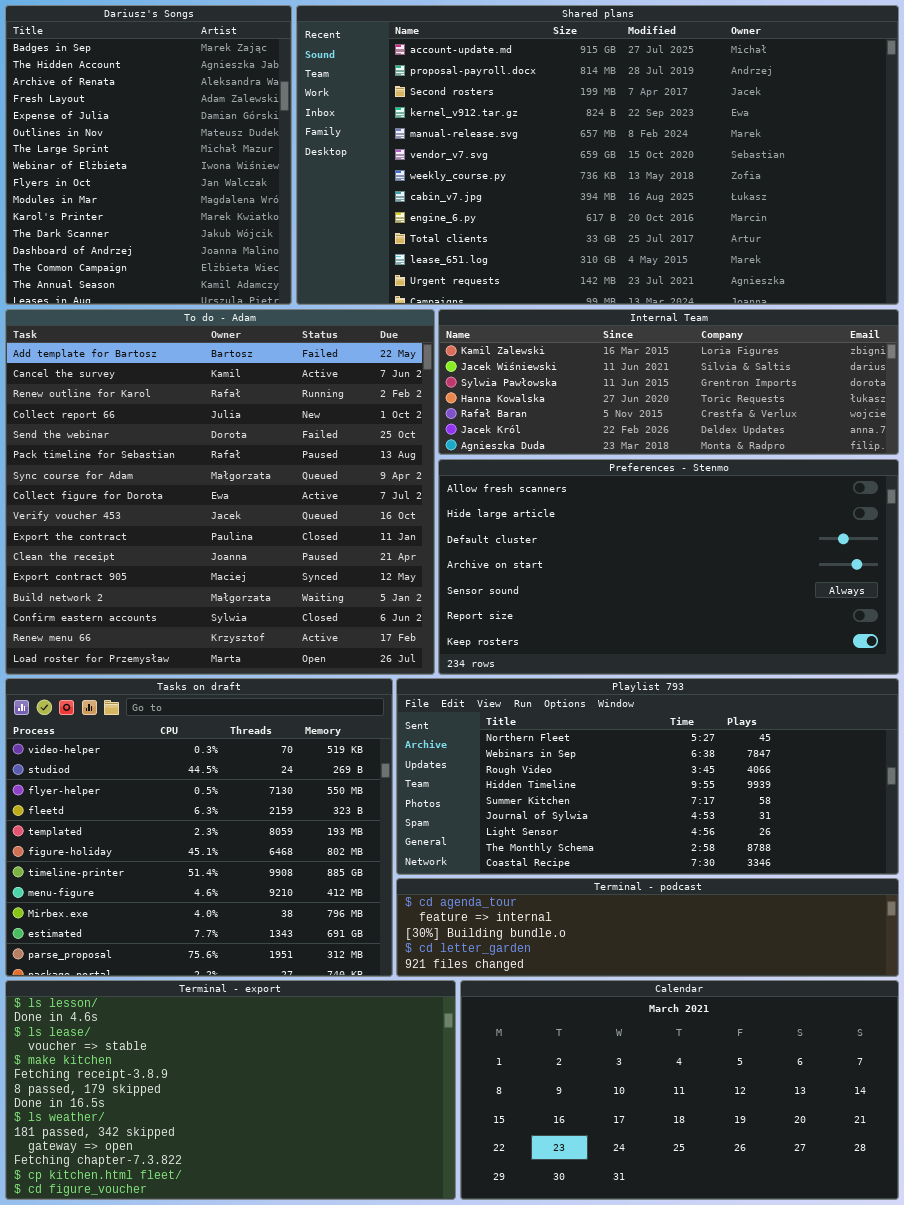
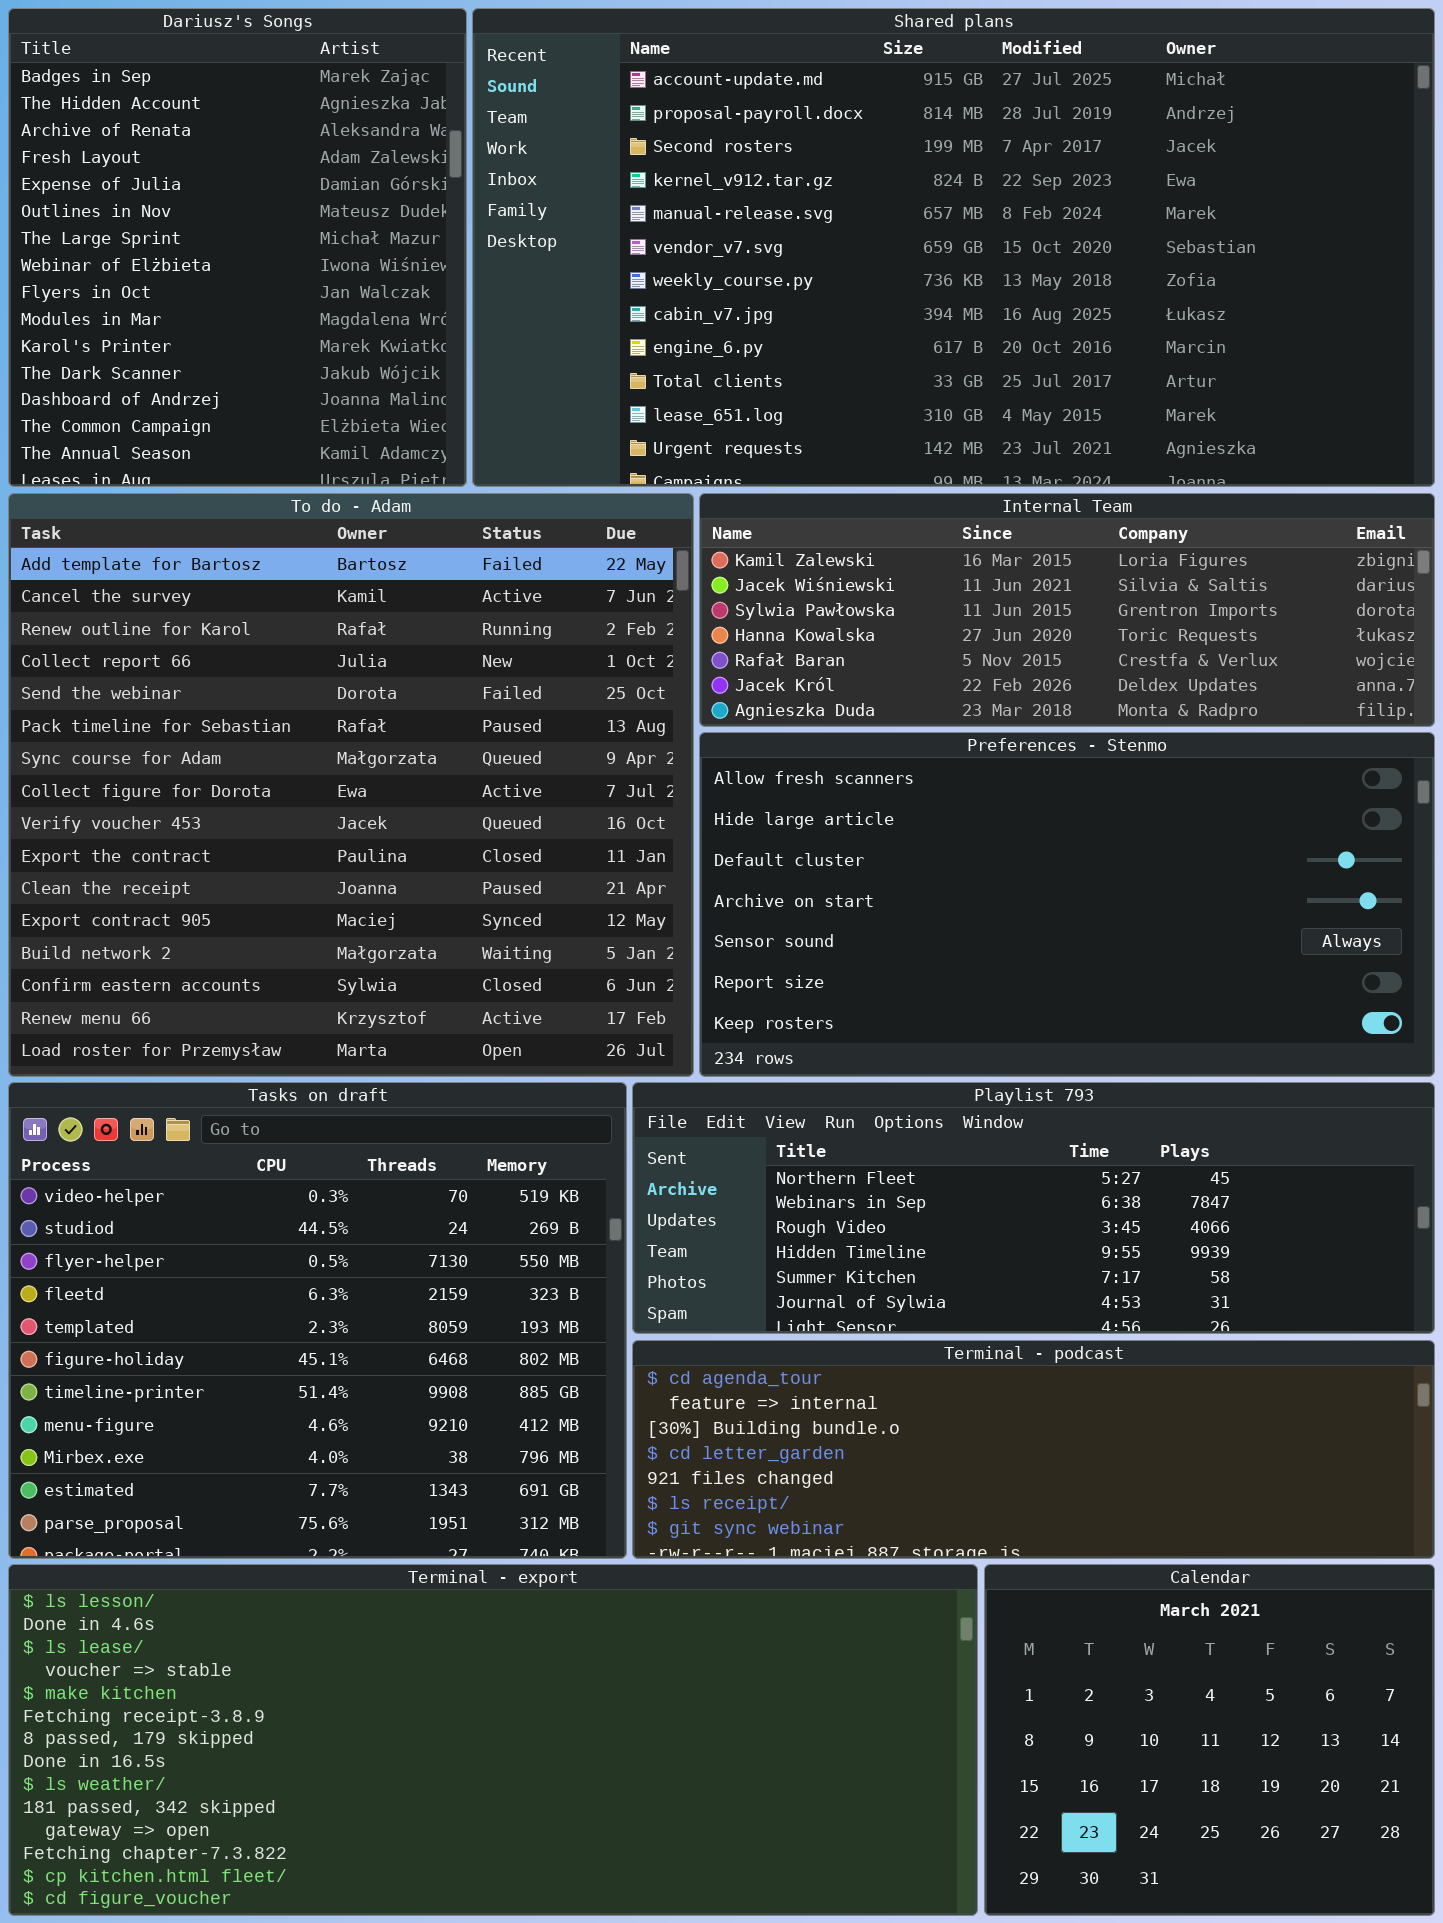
Playlist 793: [396,678,899,875] -> [632,1082,1435,1334], resized
Terminal - podcast: [396,878,899,977] -> [632,1340,1435,1559], resized
Terminal - export: [5,980,456,1200] -> [8,1564,978,1916], resized
Calendar: [460,980,899,1200] -> [984,1564,1435,1916], resized

